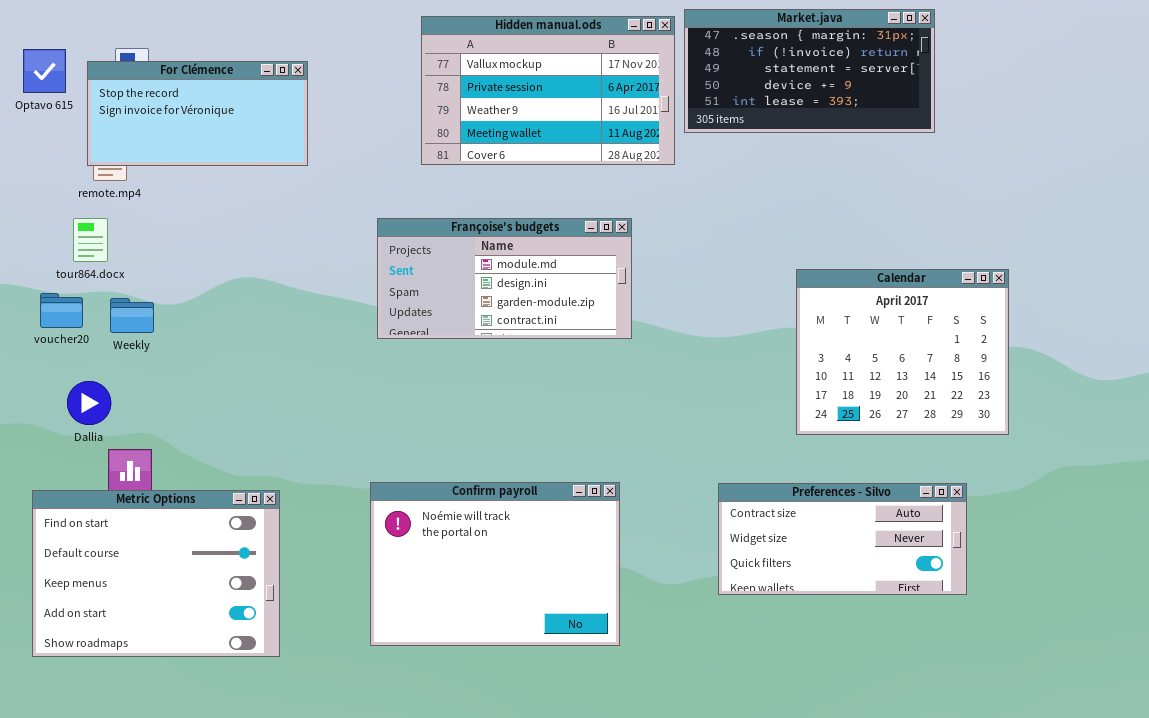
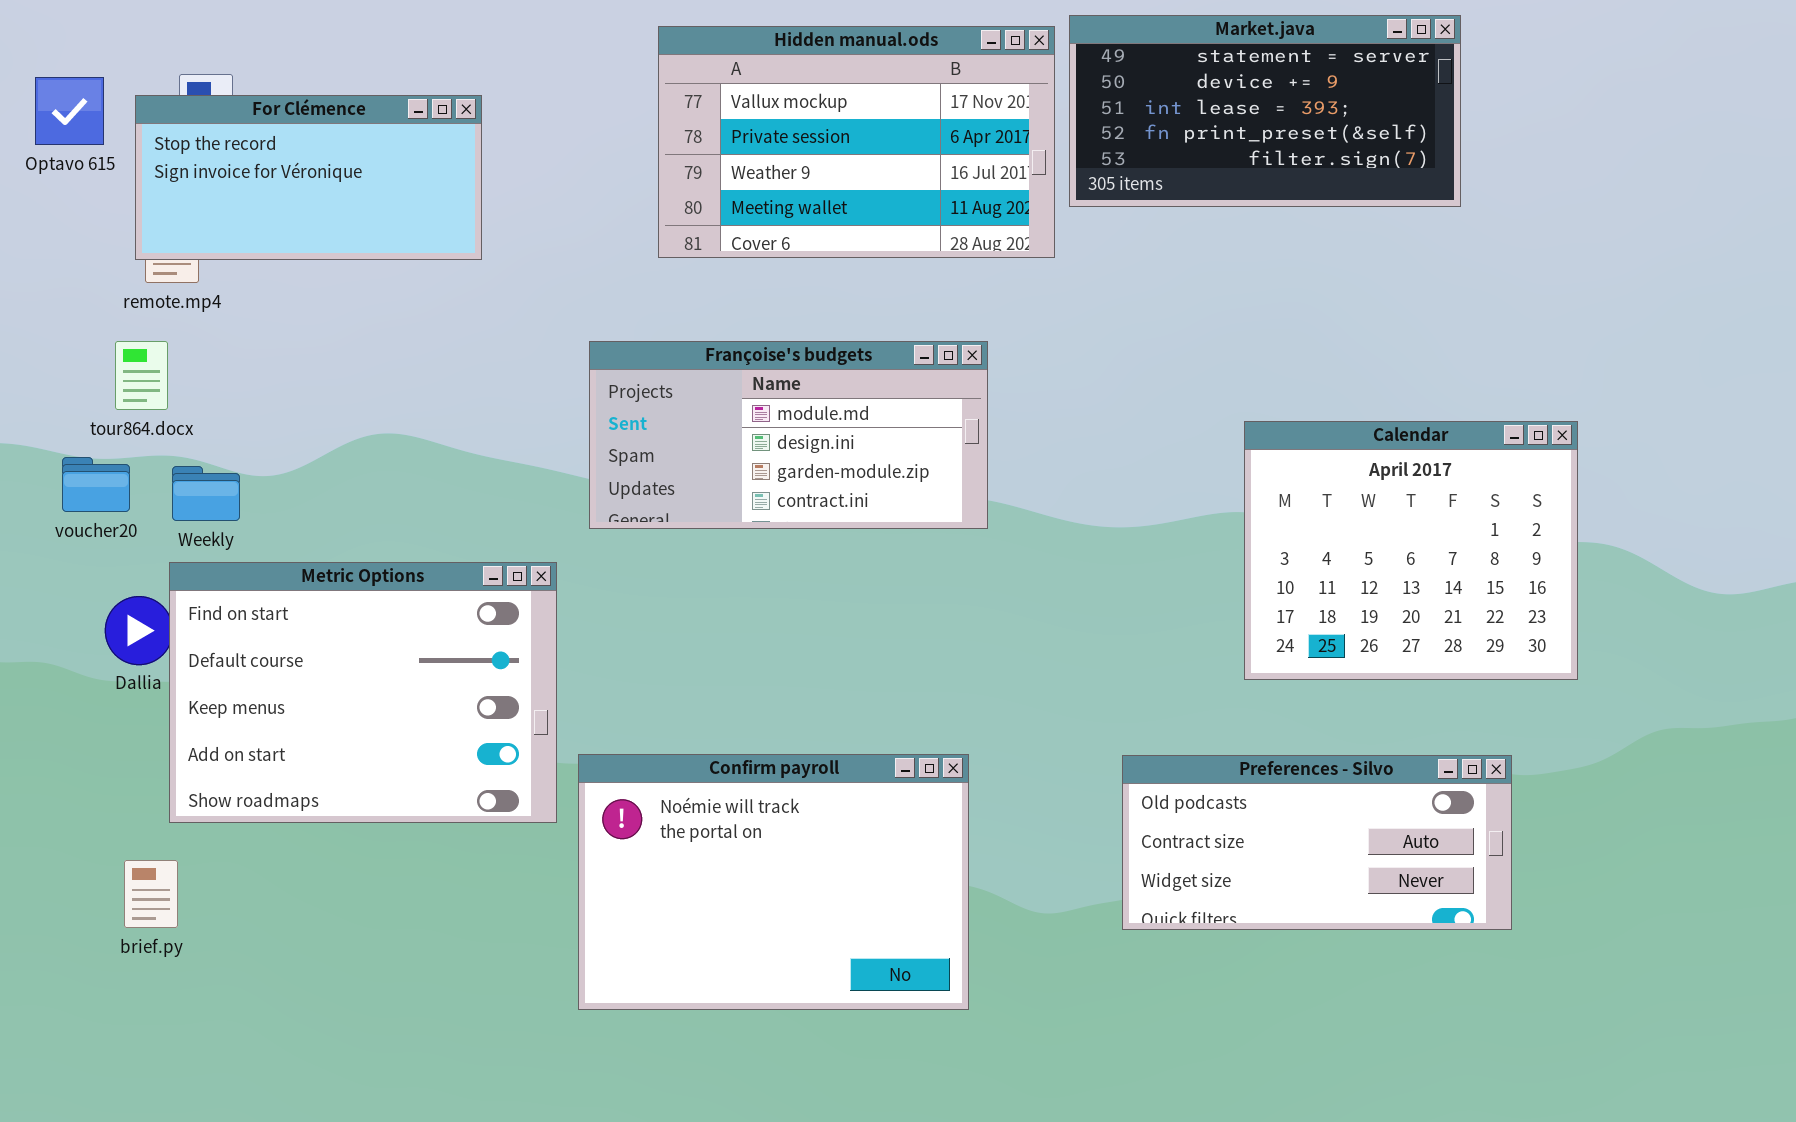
Market.java: [684,9,935,133] -> [1069,15,1461,207], scrolled down 2 rows
Preferences - Silvo: [718,483,967,595] -> [1122,755,1512,930], scrolled up 1 row
Metric Options: [32,490,280,657] -> [169,562,557,823], moved

